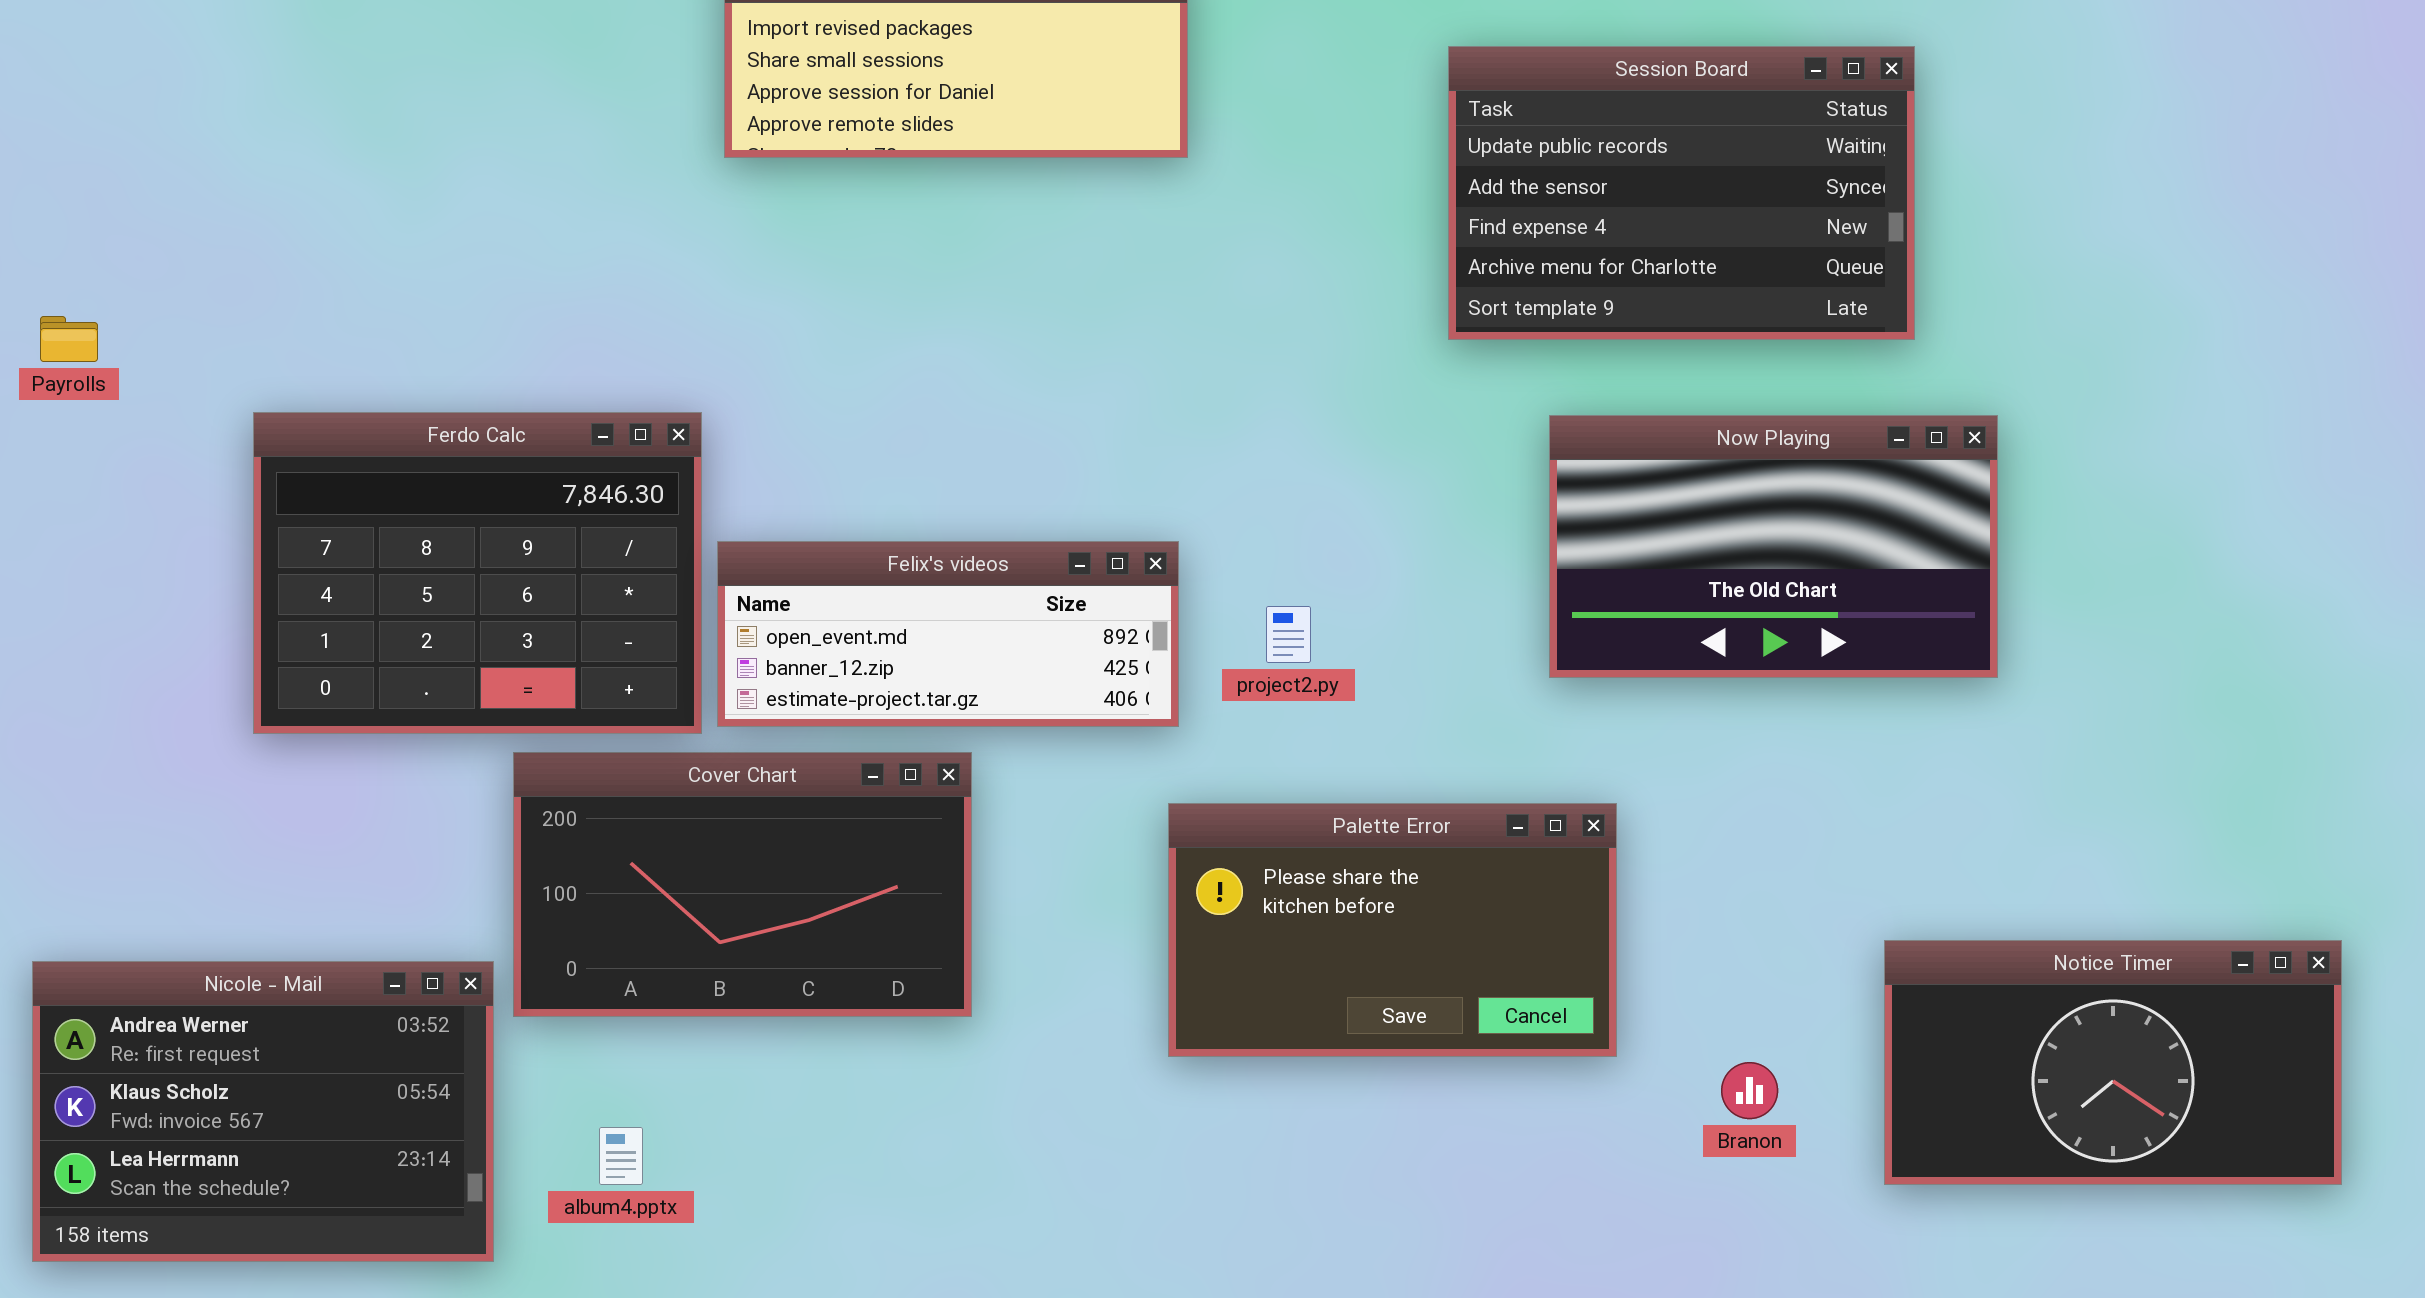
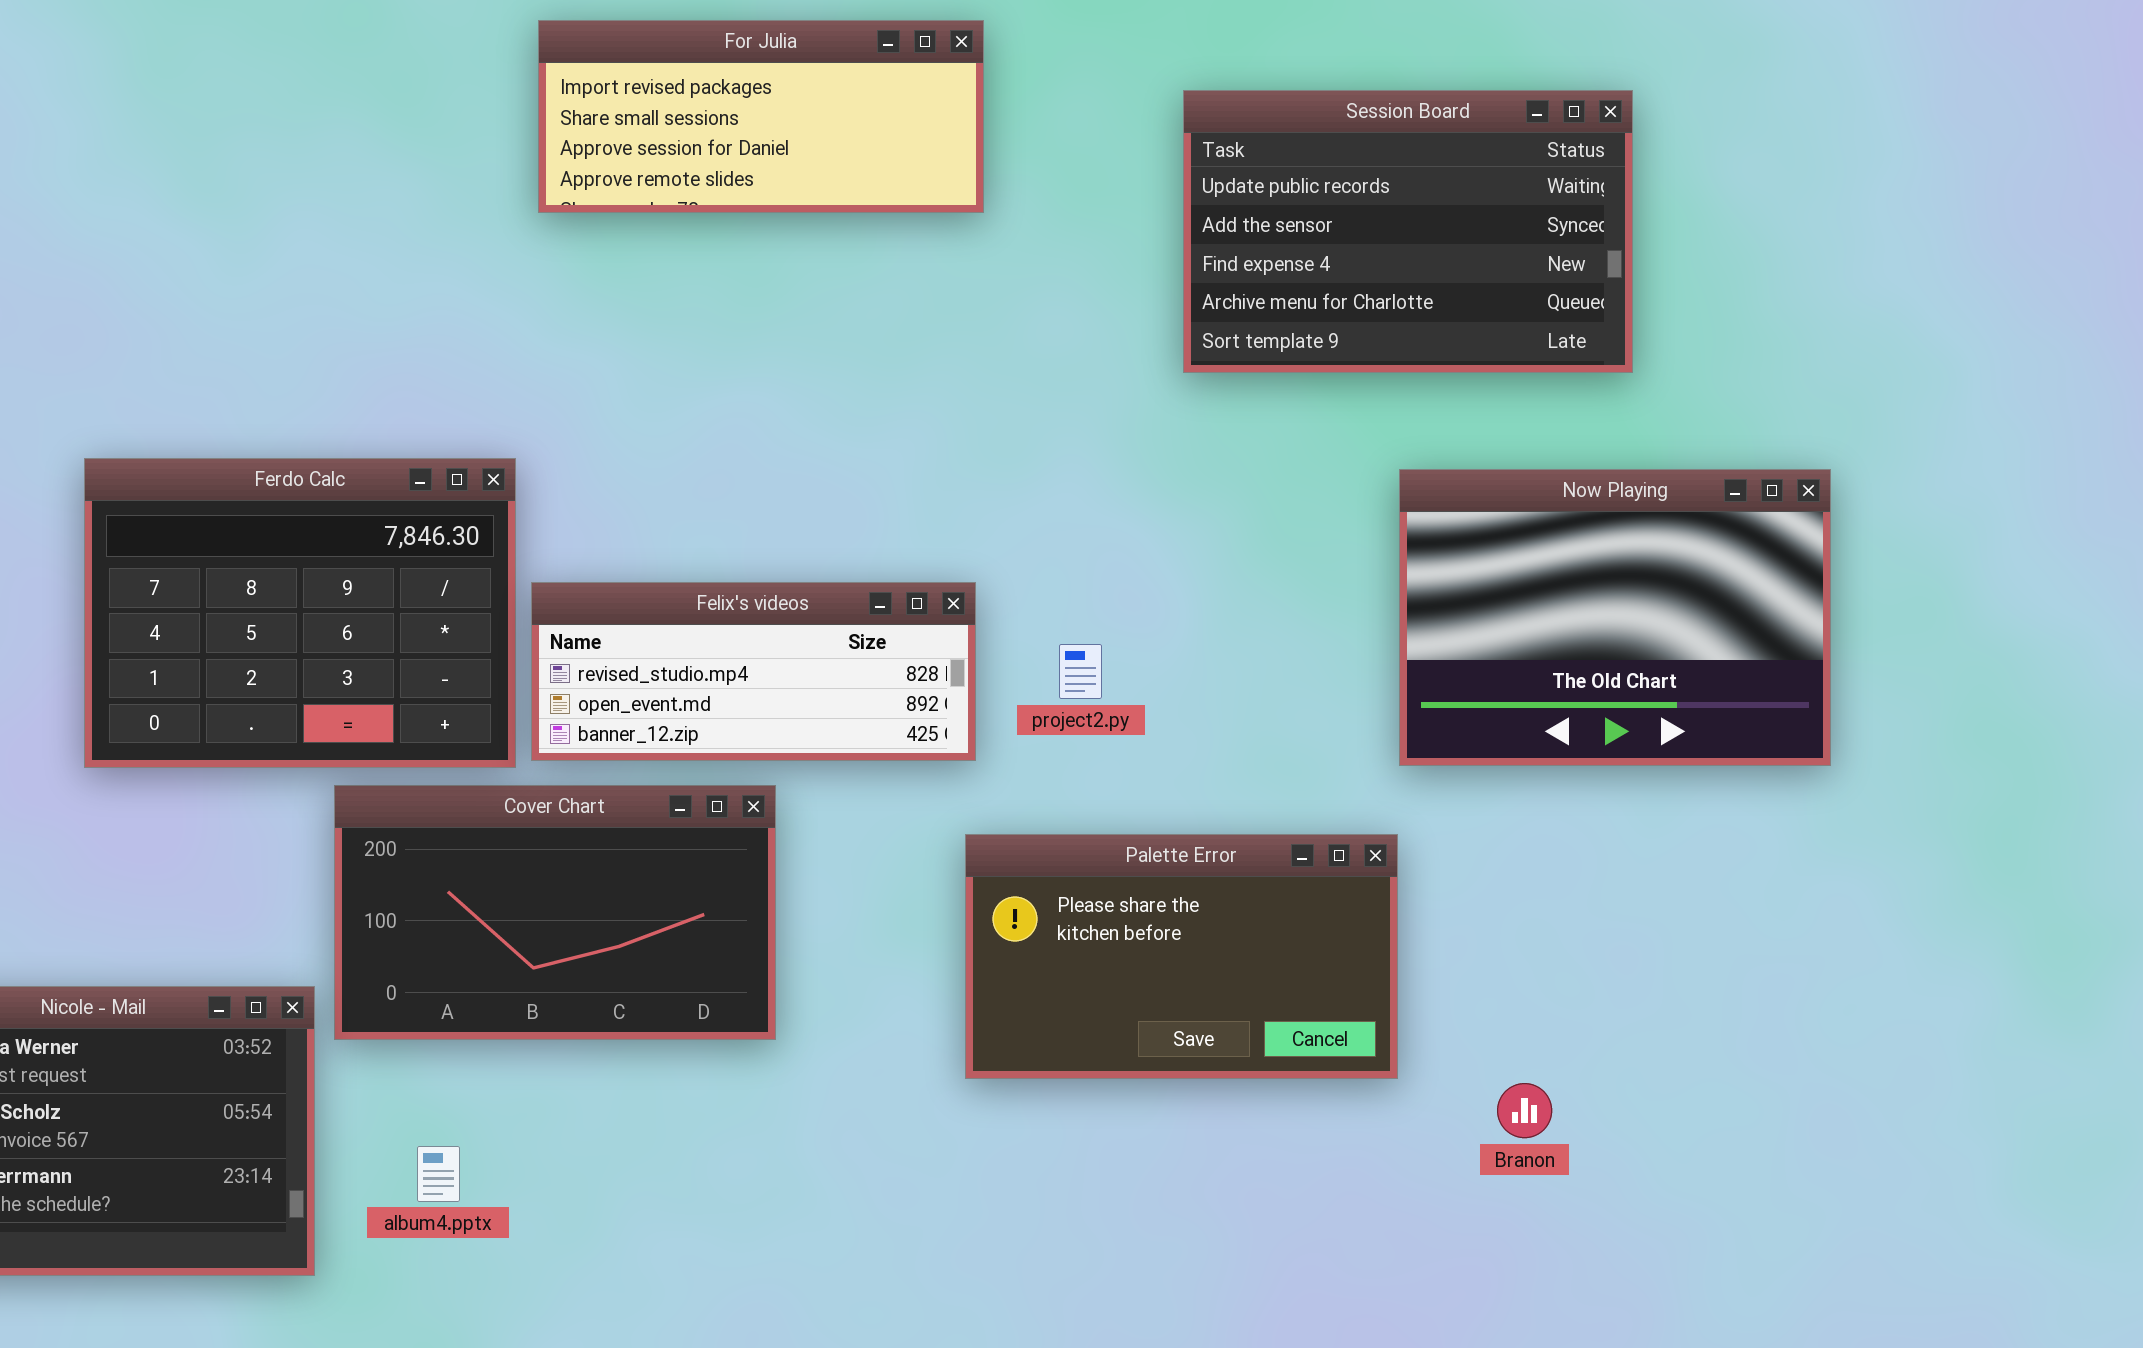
Session Board: [1448,46,1915,340] -> [1183,90,1633,373], moved
Now Playing: [1549,415,1998,678] -> [1399,469,1831,766], moved, resized
Felix's videos: [717,541,1179,727] -> [531,582,976,761], scrolled up 1 row
Notice Timer: [1884,940,2342,1185] -> none, closed

